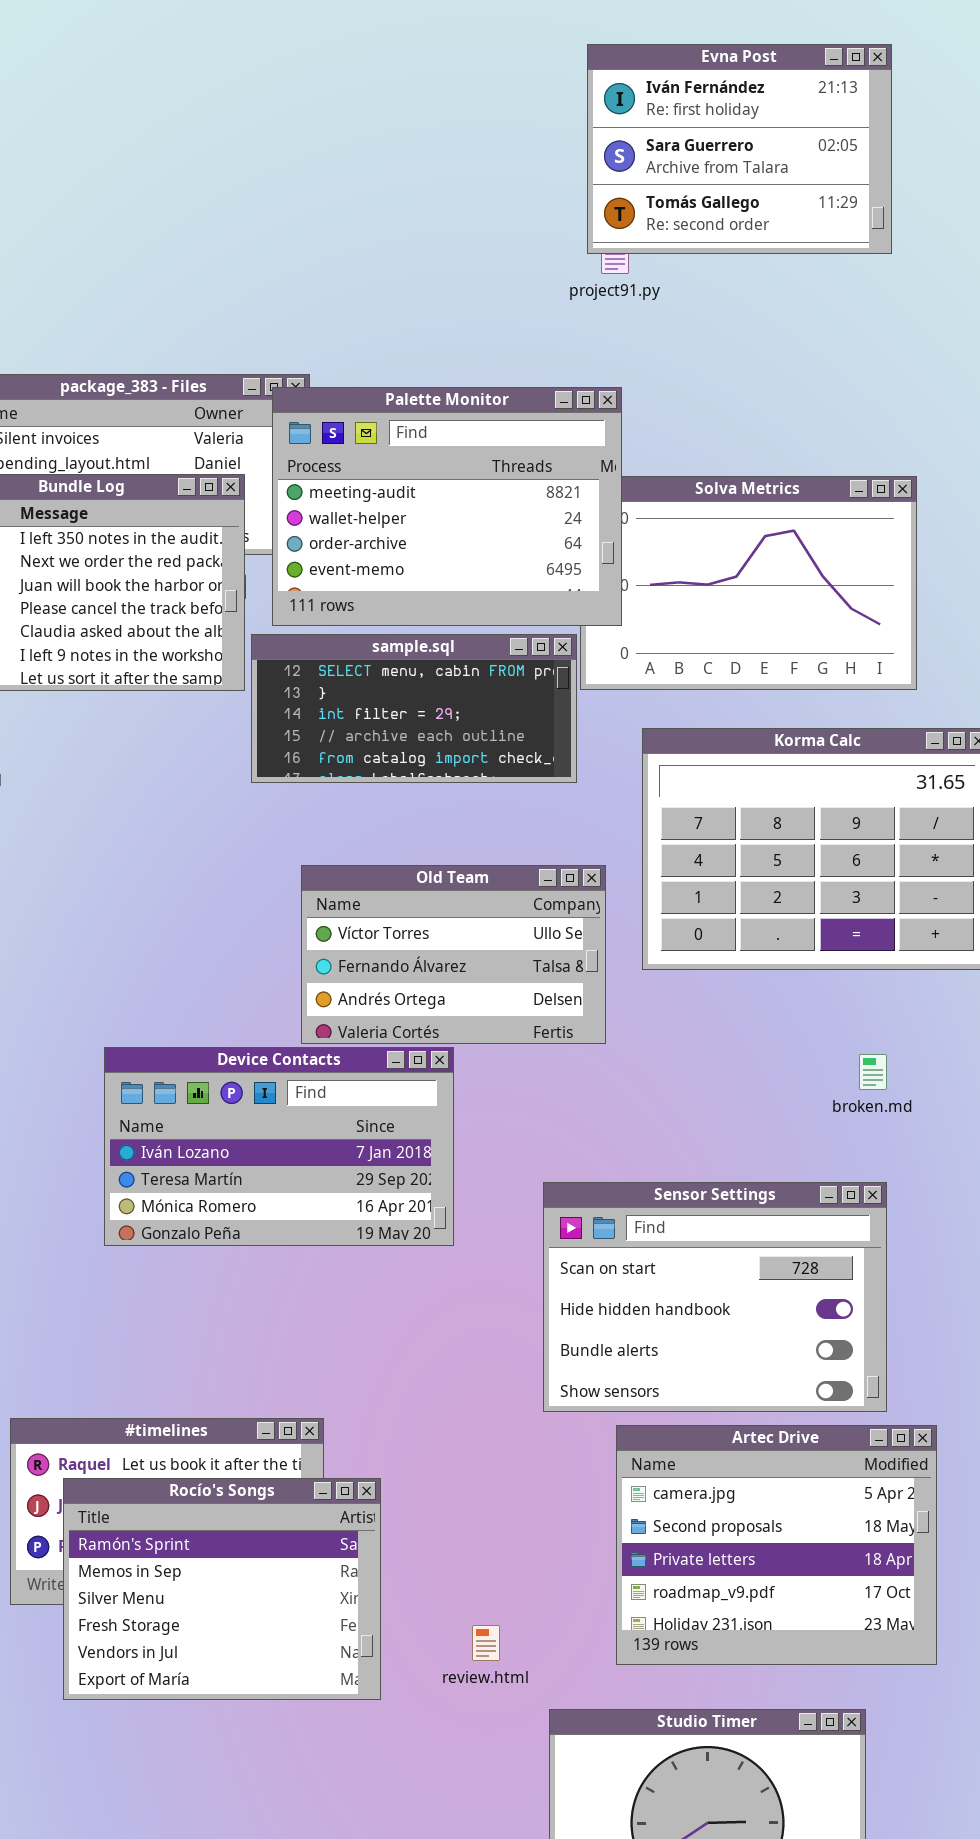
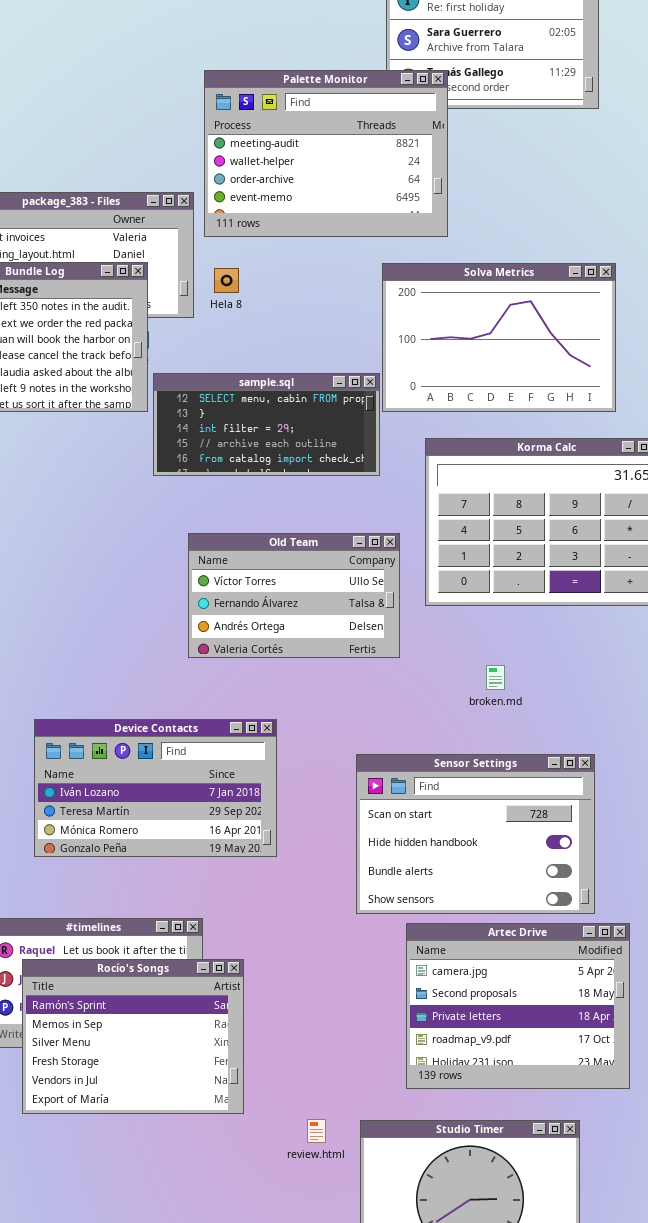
Palette Monitor: [272,387,622,626] -> [204,70,448,237], moved
Device Contacts: [104,1047,454,1246] -> [34,719,277,857], moved
broken.md: [859,1054,887,1090] -> [486,665,505,690], moved
review.html: [472,1625,500,1661] -> [307,1119,326,1143], moved

